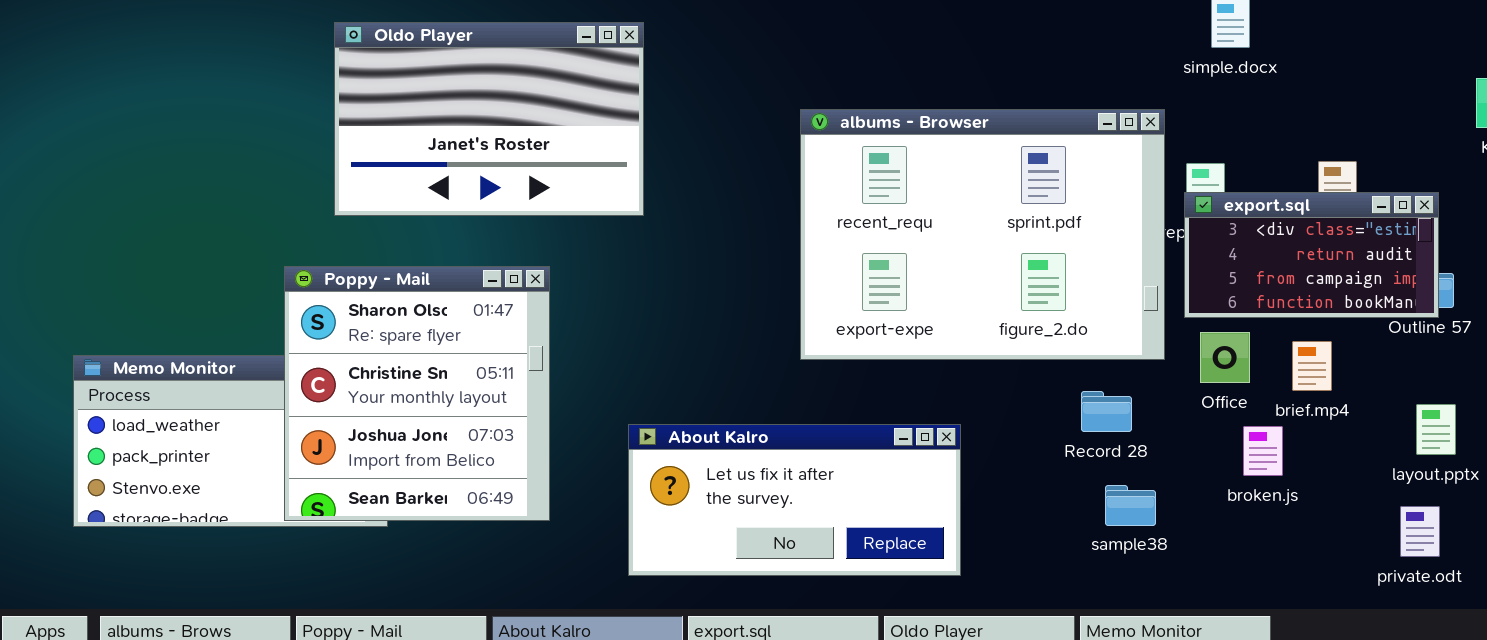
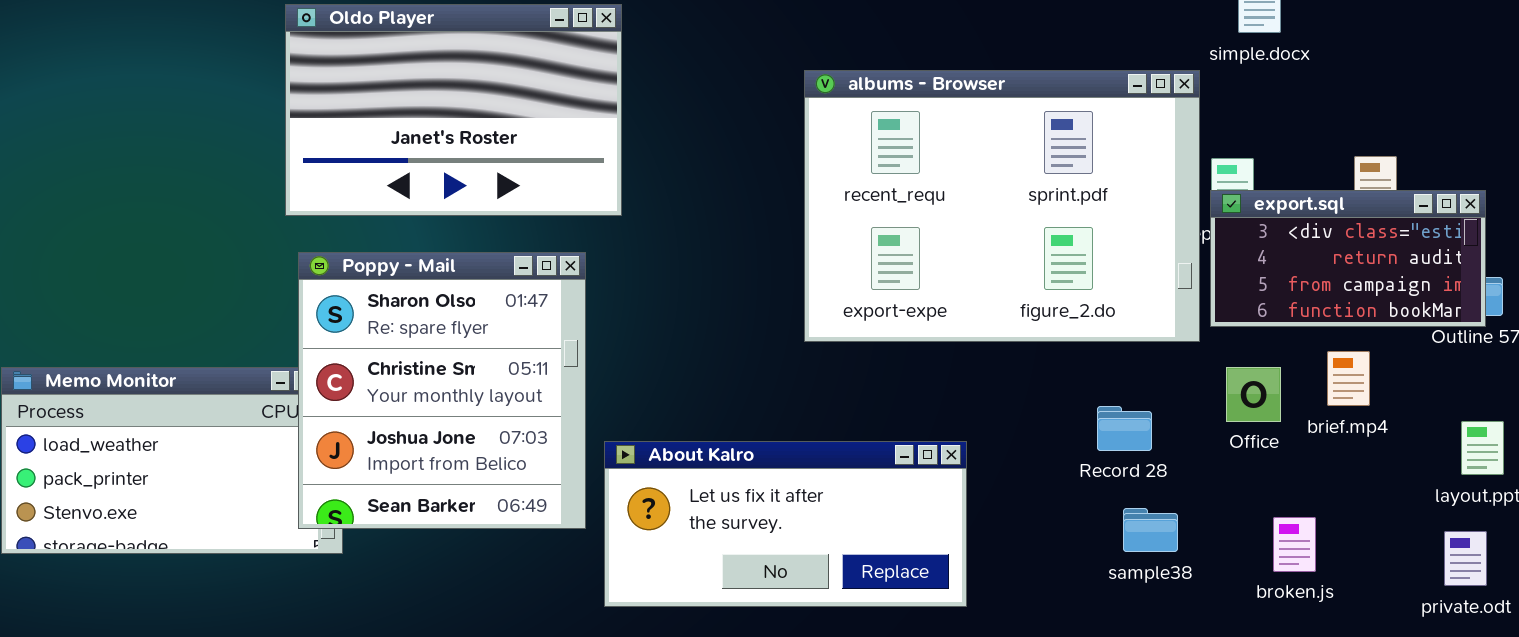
albums - Browser: [800,109,1165,360] -> [804,70,1200,342], moved
Poppy - Mail: [284,266,550,521] -> [298,252,586,529], moved
Office: [1200,332,1250,383] -> [1226,367,1281,422], moved
broken.js: [1243,426,1283,476] -> [1273,517,1316,572], moved

